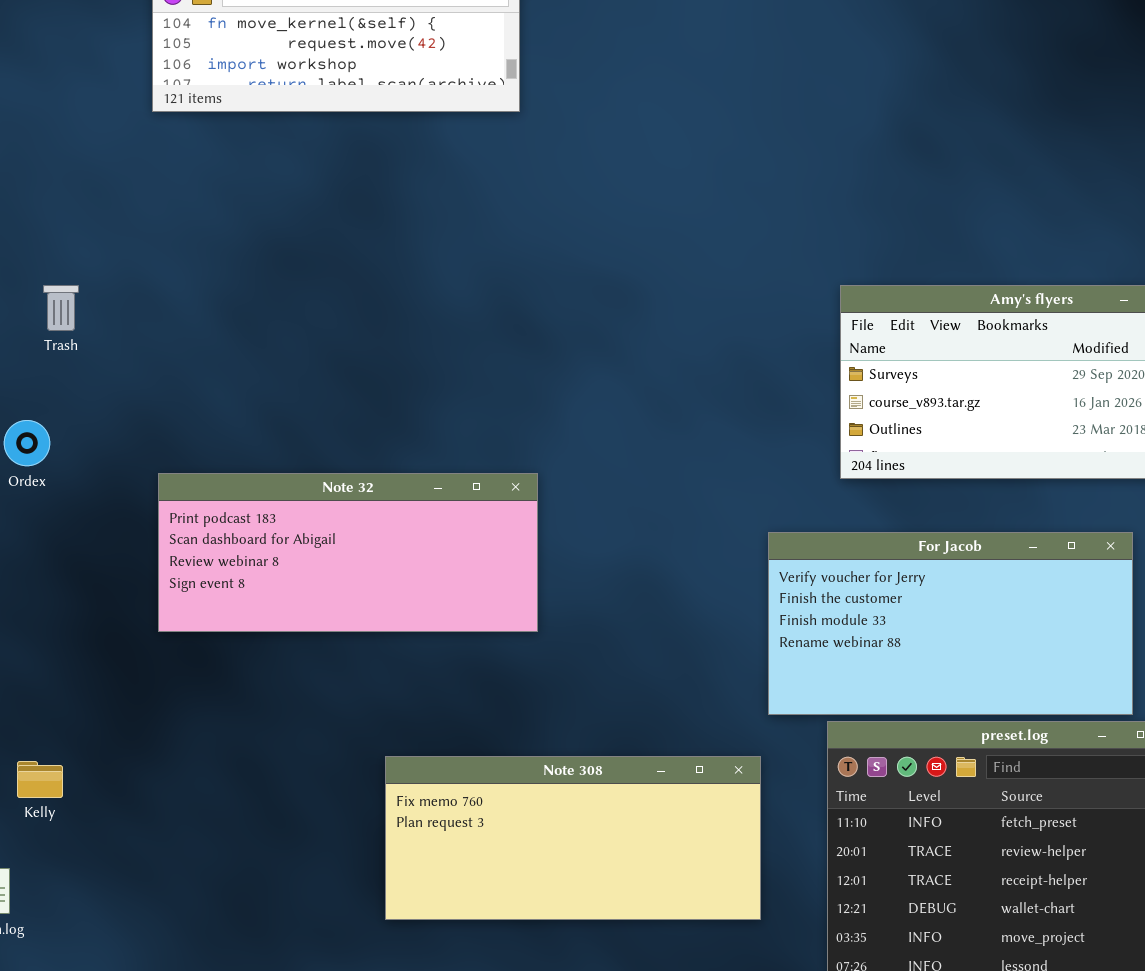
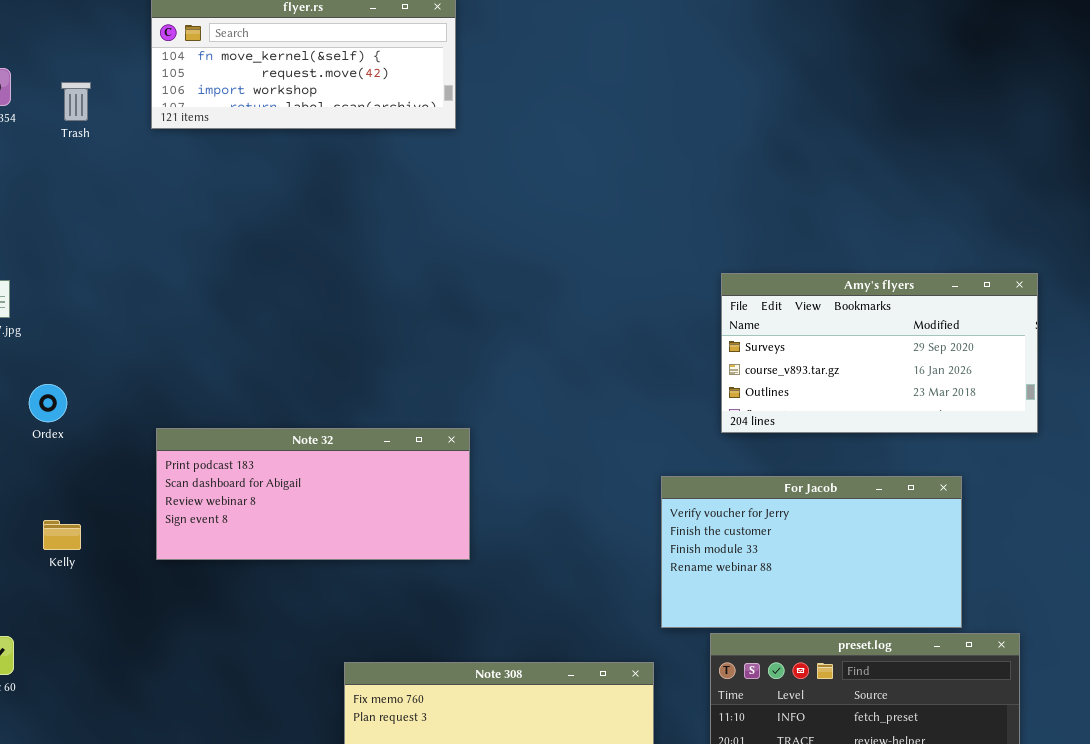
Trash: [43,285,79,331] -> [61,82,91,121], moved
Kelly: [17,761,63,798] -> [43,520,81,550], moved

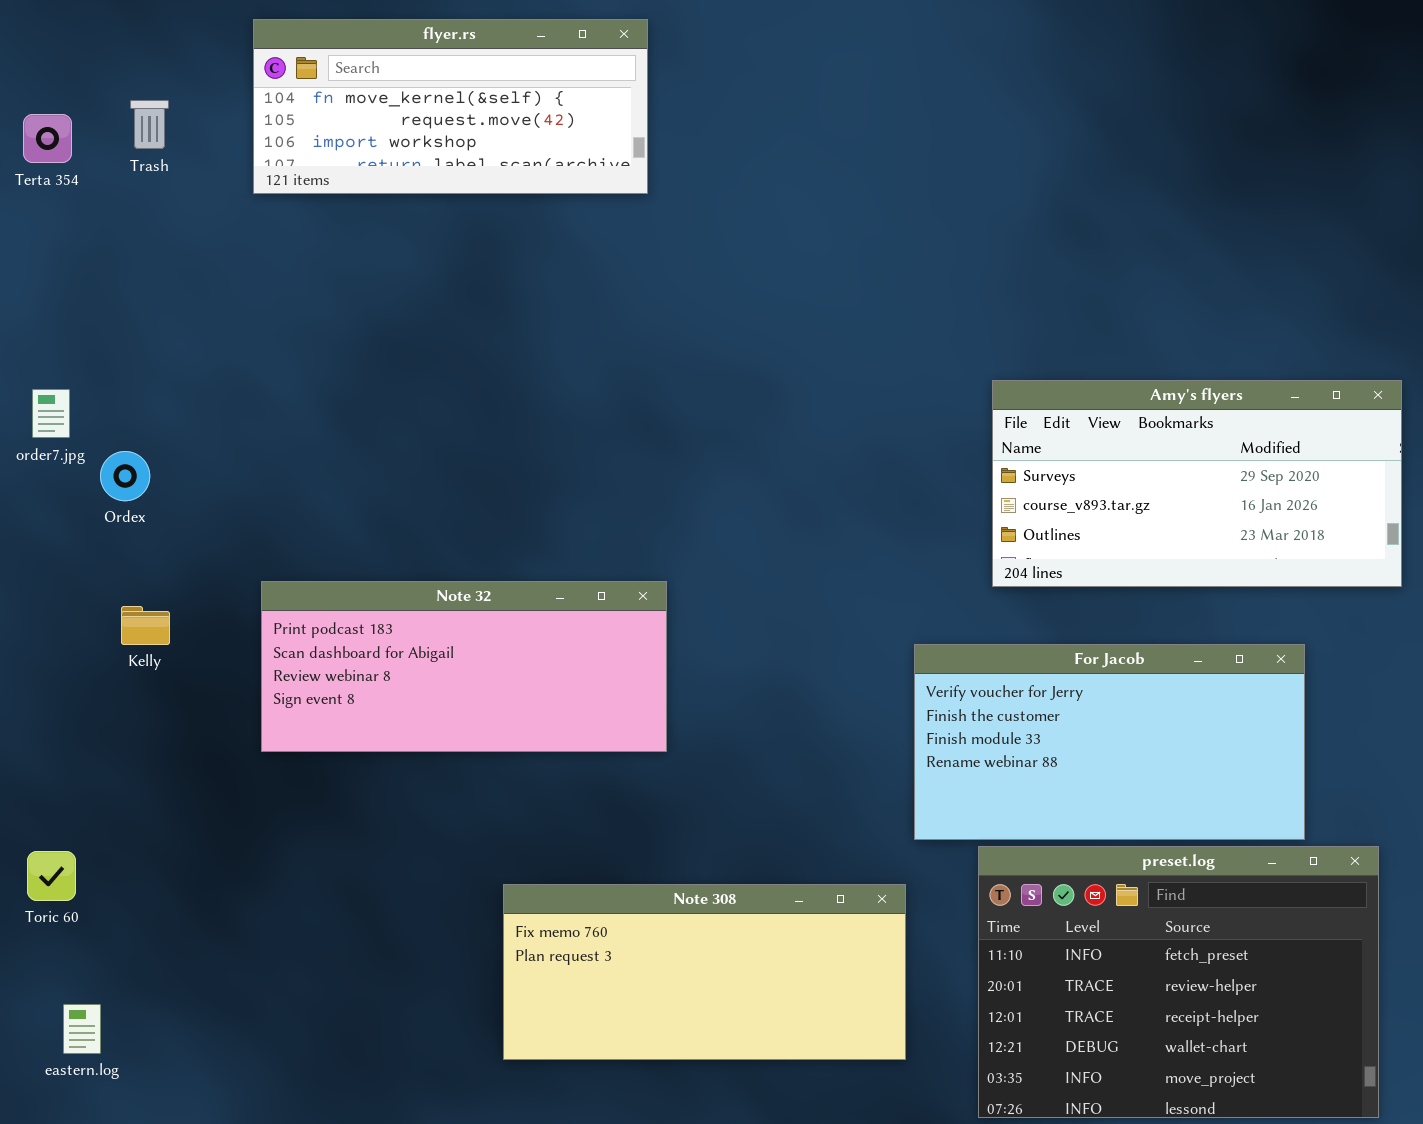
Trash: [61,82,91,121] -> [130,100,169,149], moved
Ordex: [29,384,67,422] -> [100,451,150,501], moved
Kelly: [43,520,81,550] -> [121,606,170,645], moved

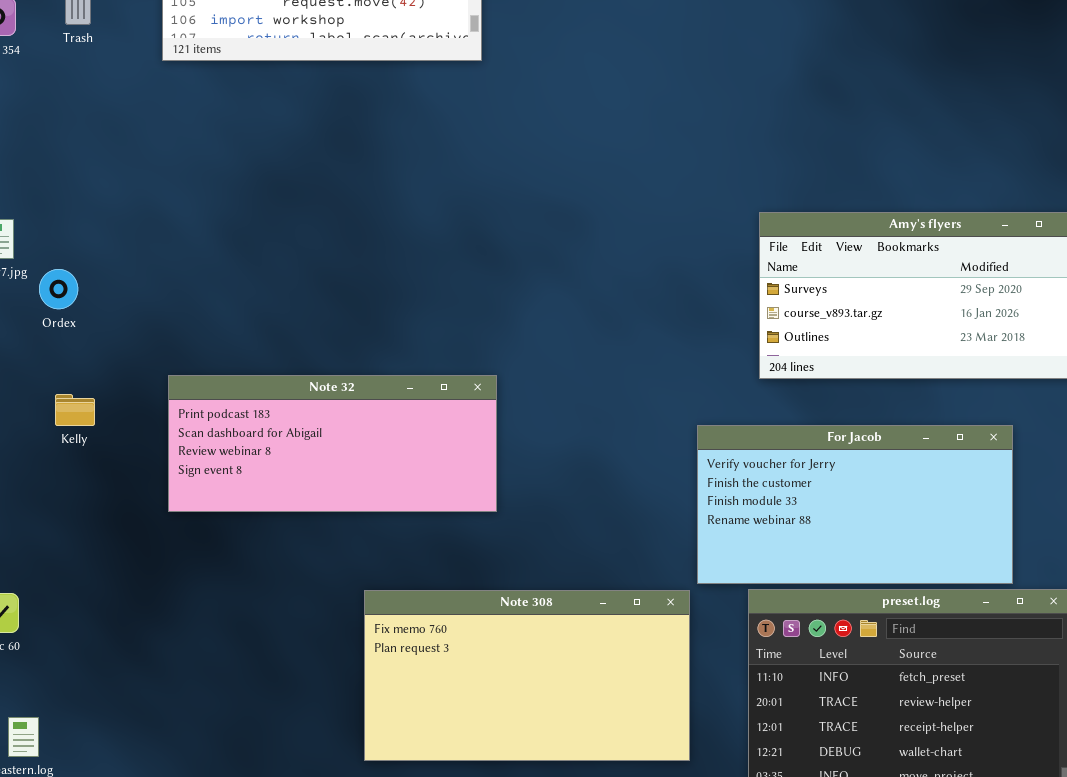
Note 308: [503,884,906,1060] -> [364,590,690,761], resized

